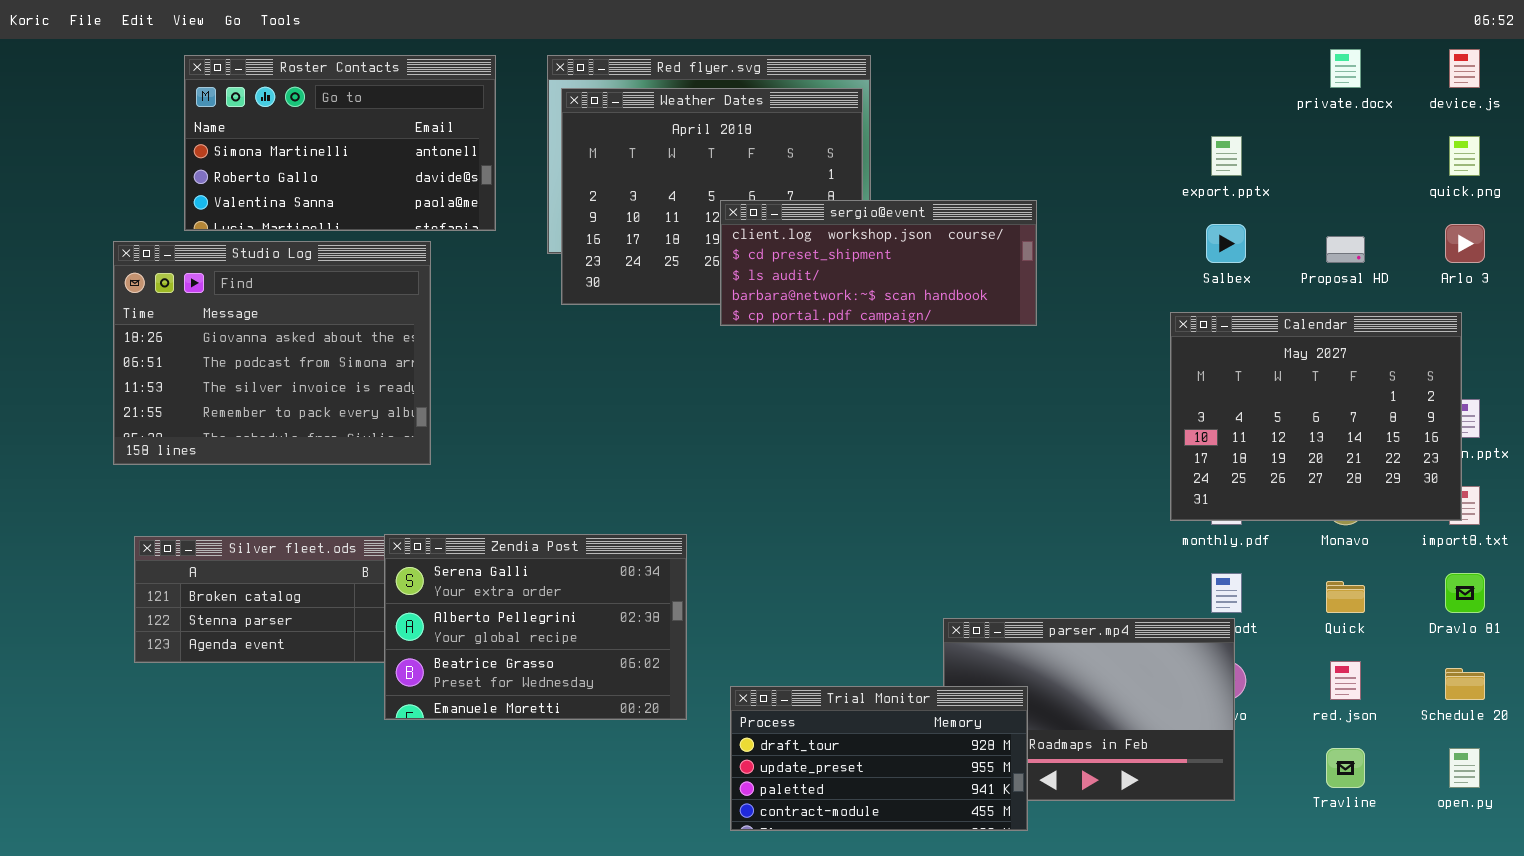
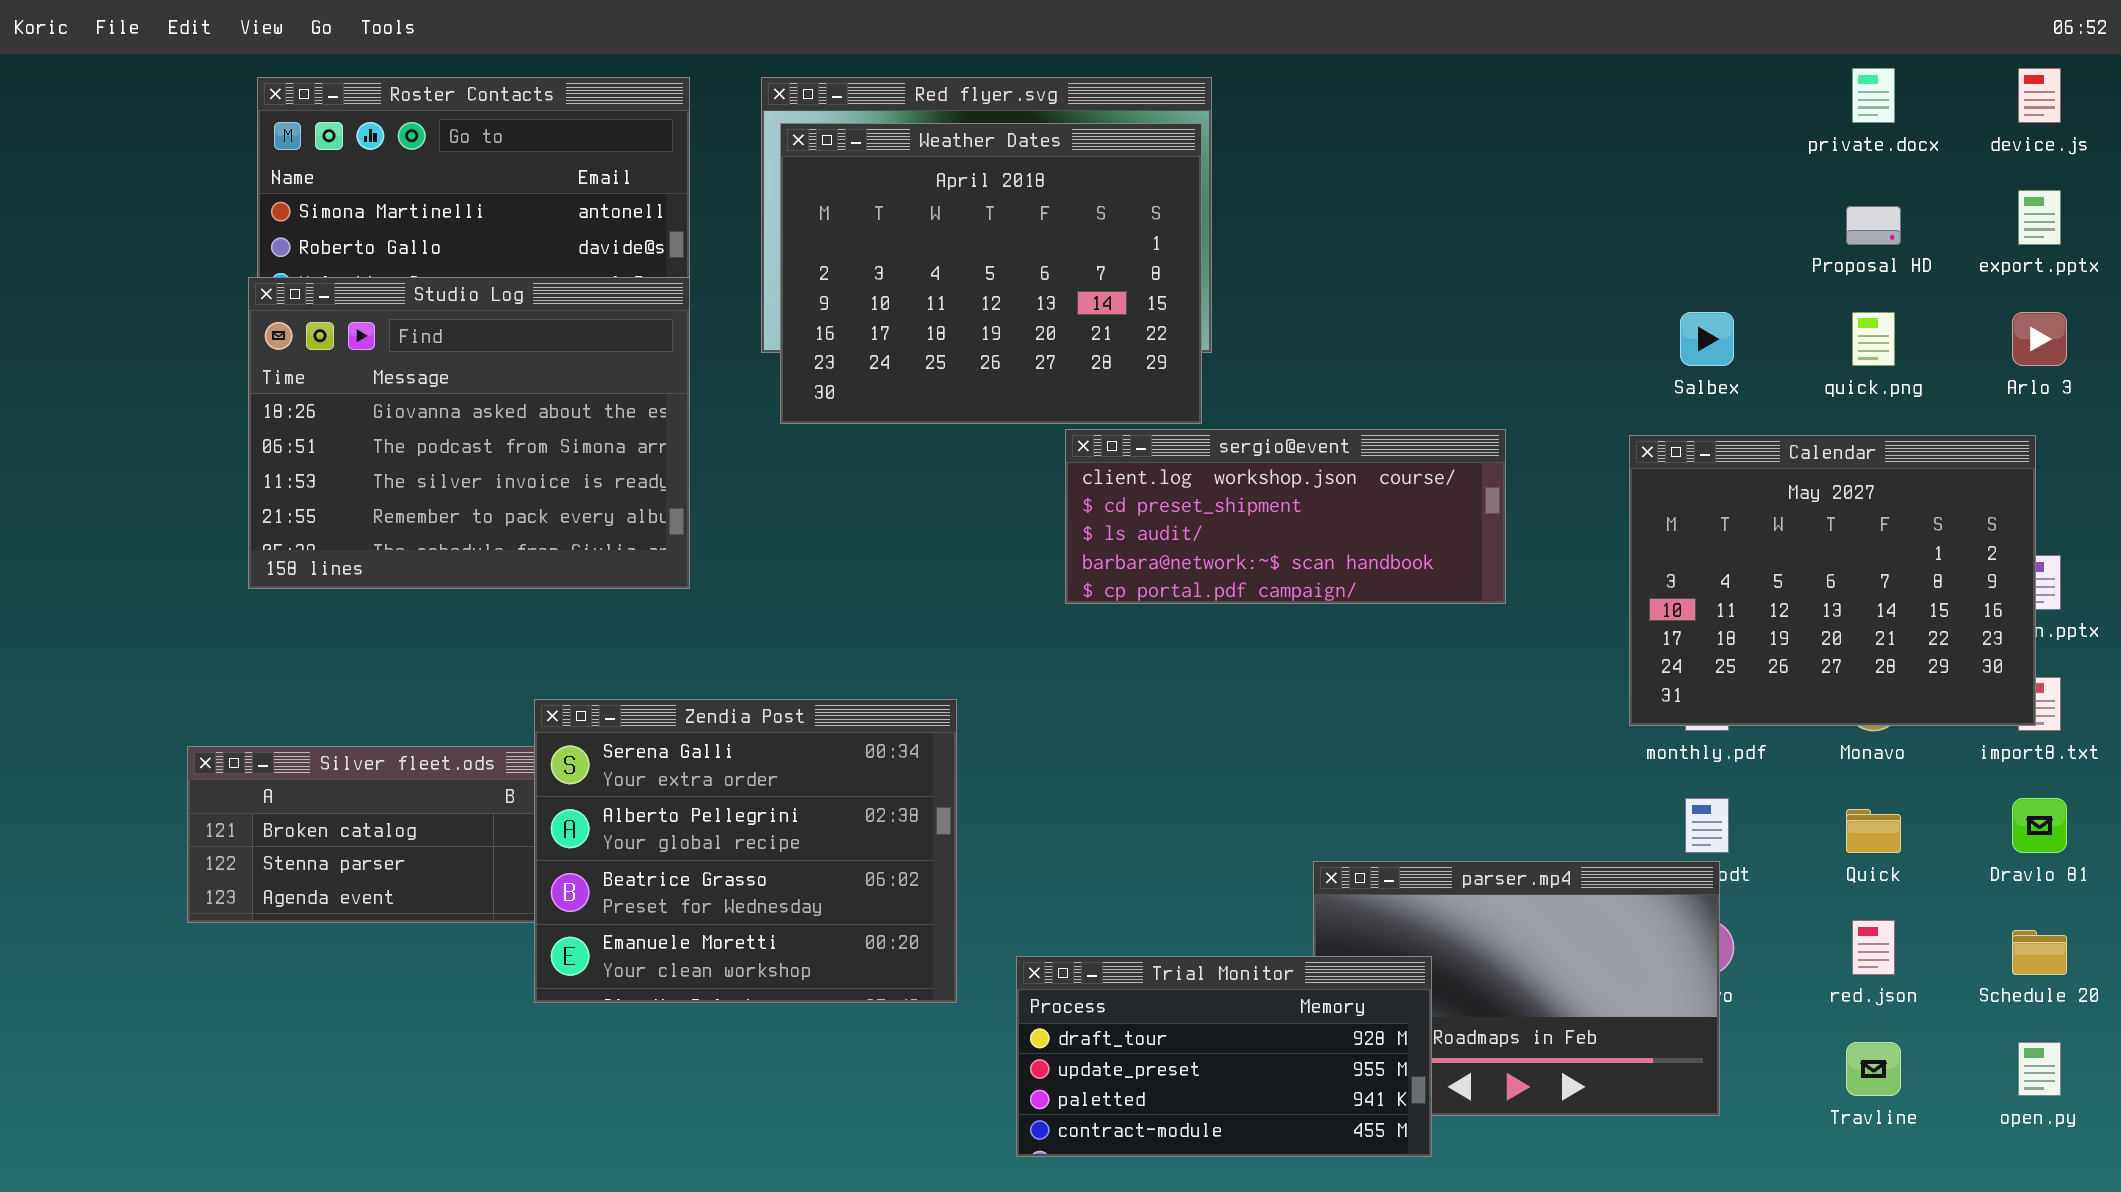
export.pptx: [1211,136,1242,176] -> [2018,190,2061,245], moved
quick.png: [1449,136,1480,176] -> [1852,312,1895,366], moved
sergio@event: [720,200,1037,326] -> [1065,429,1506,604], moved
Proposal HD: [1326,236,1365,263] -> [1846,206,1901,245], moved
Studio Log: [113,241,431,465] -> [248,277,690,589], moved
Zendia Post: [384,534,687,720] -> [534,699,957,1003], resized

